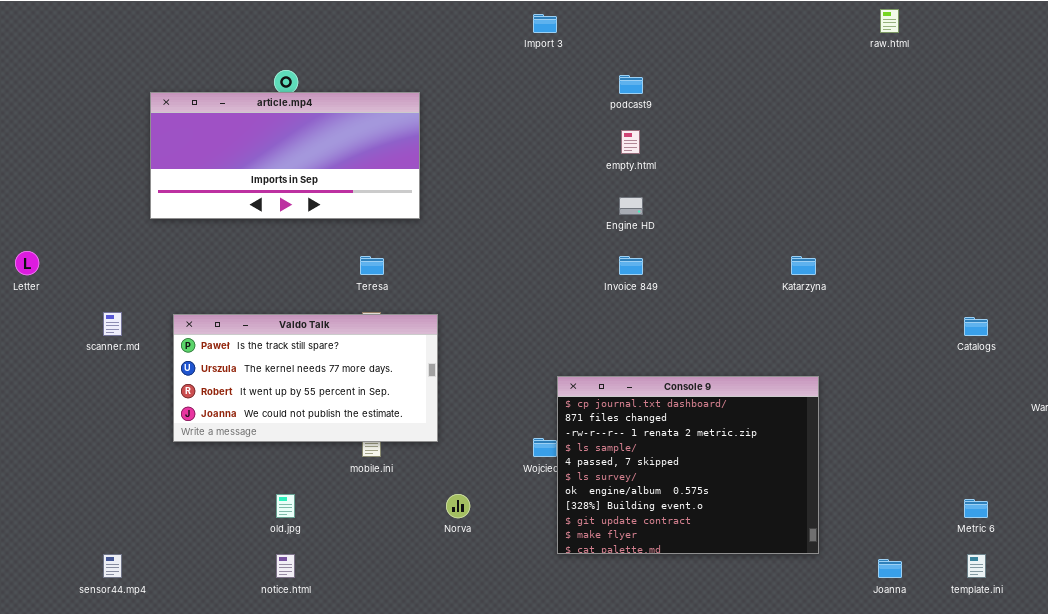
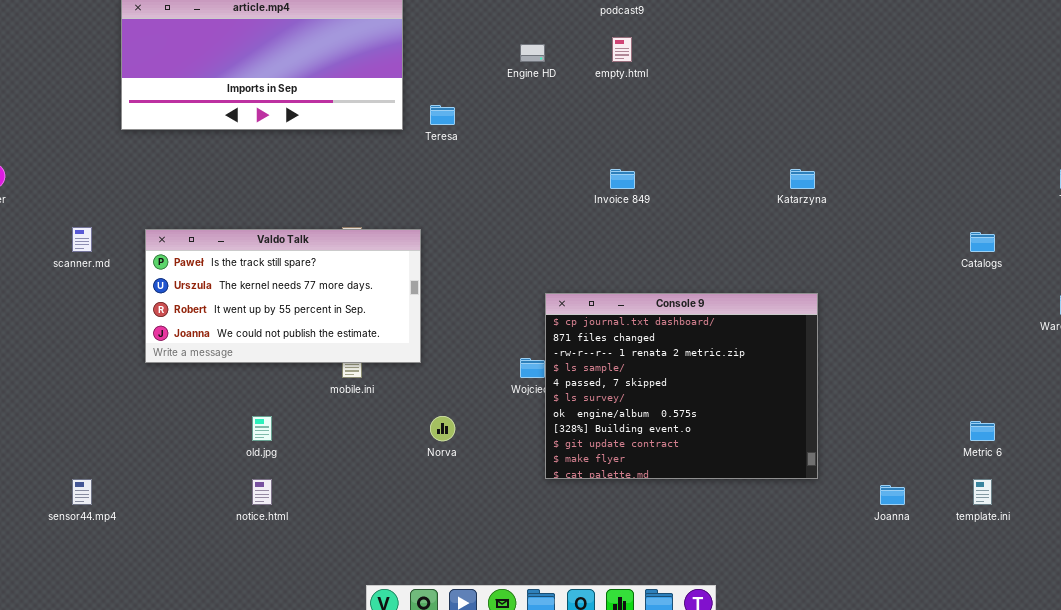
Engine HD: [619,197,643,215] -> [520,44,545,62], moved
Teresa: [360,256,384,275] -> [430,105,455,125], moved

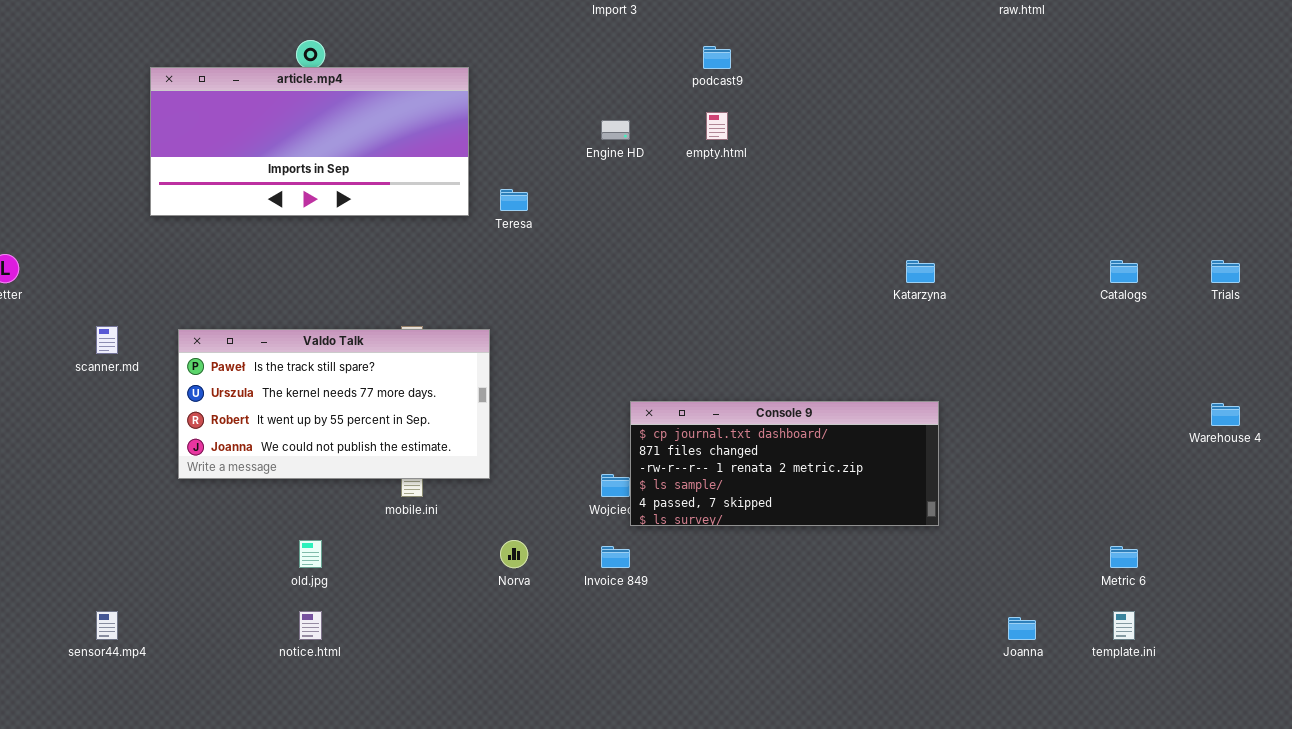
Invoice 849: [610,169,635,189] -> [601,546,630,568], moved
Catalogs: [970,232,995,252] -> [1110,260,1138,283], moved
Console 9: [545,293,818,479] -> [630,401,939,526], resized

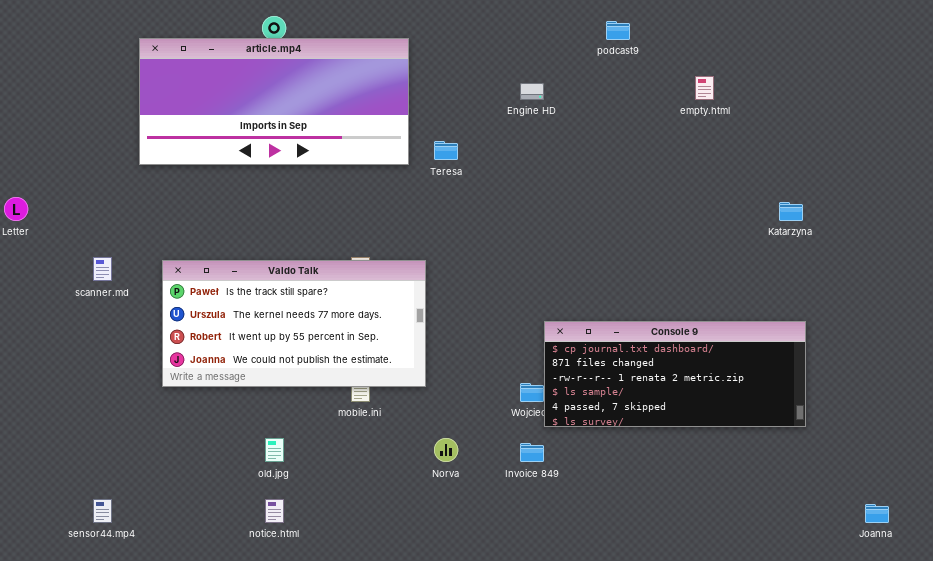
empty.html: [706,112,728,140] -> [695,76,714,100], moved

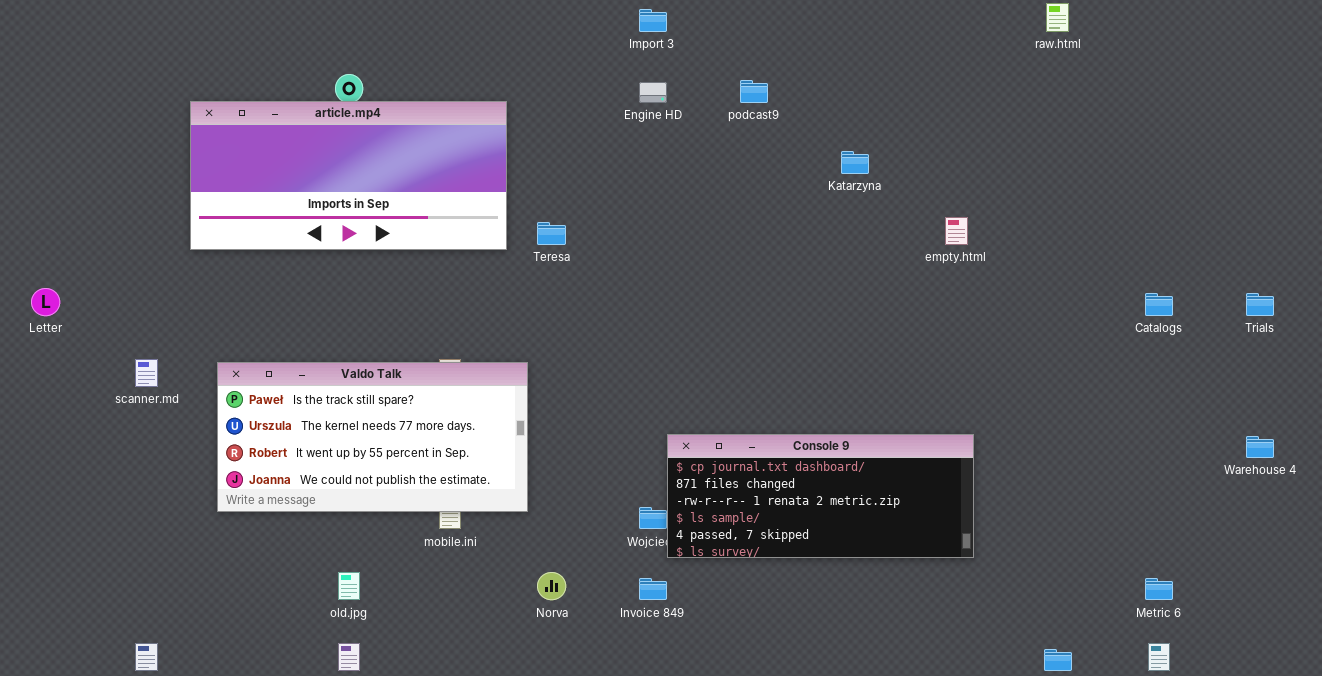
empty.html: [695,76,714,100] -> [945,217,968,245], moved
Engine HD: [520,83,544,100] -> [639,82,667,103], moved
Katarzyna: [779,202,803,221] -> [841,151,869,174], moved

